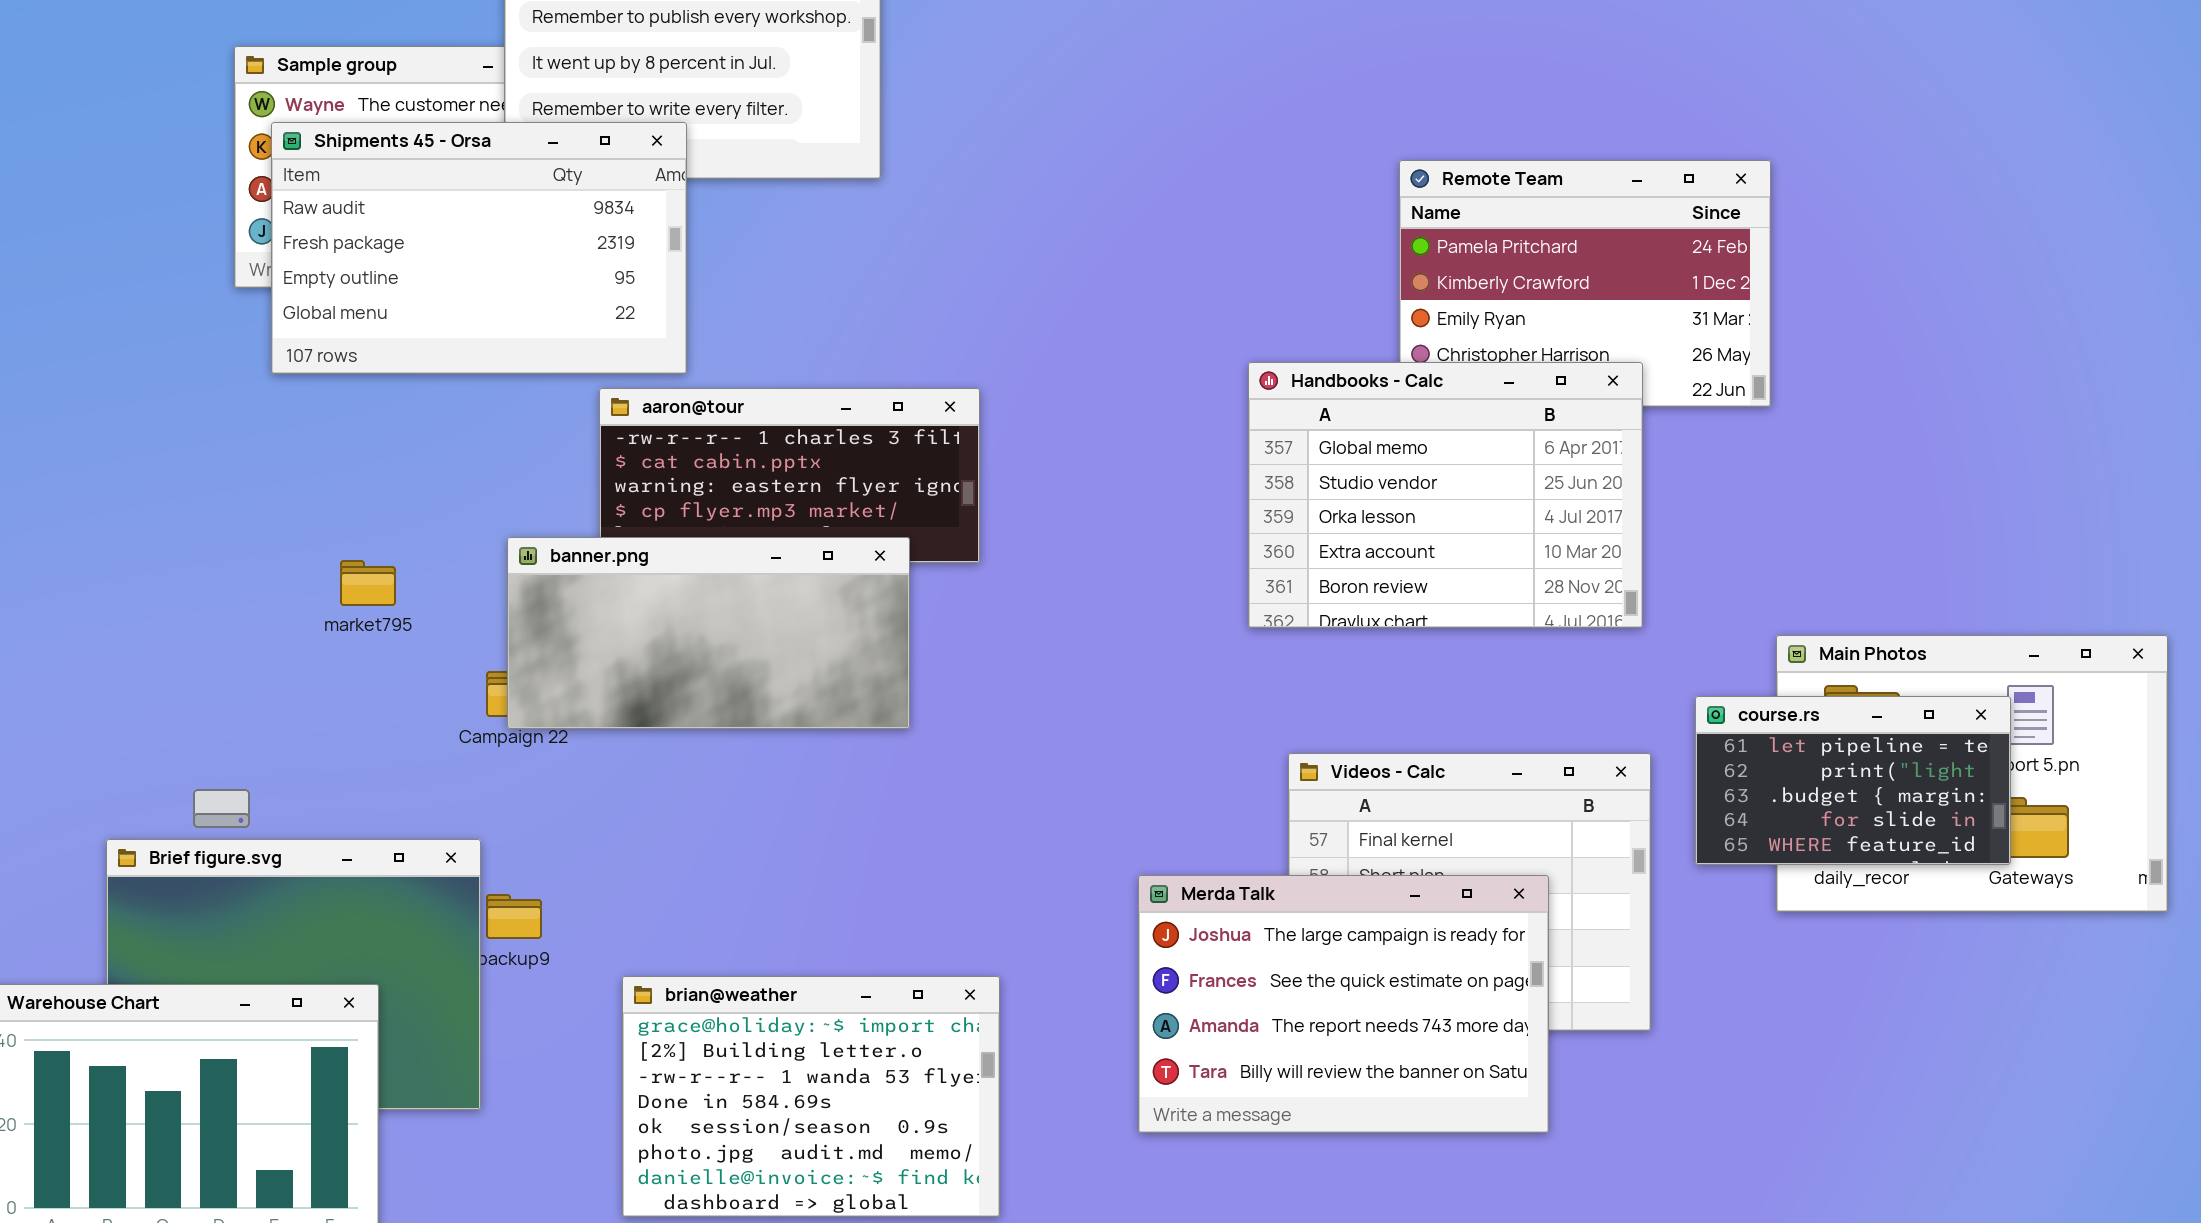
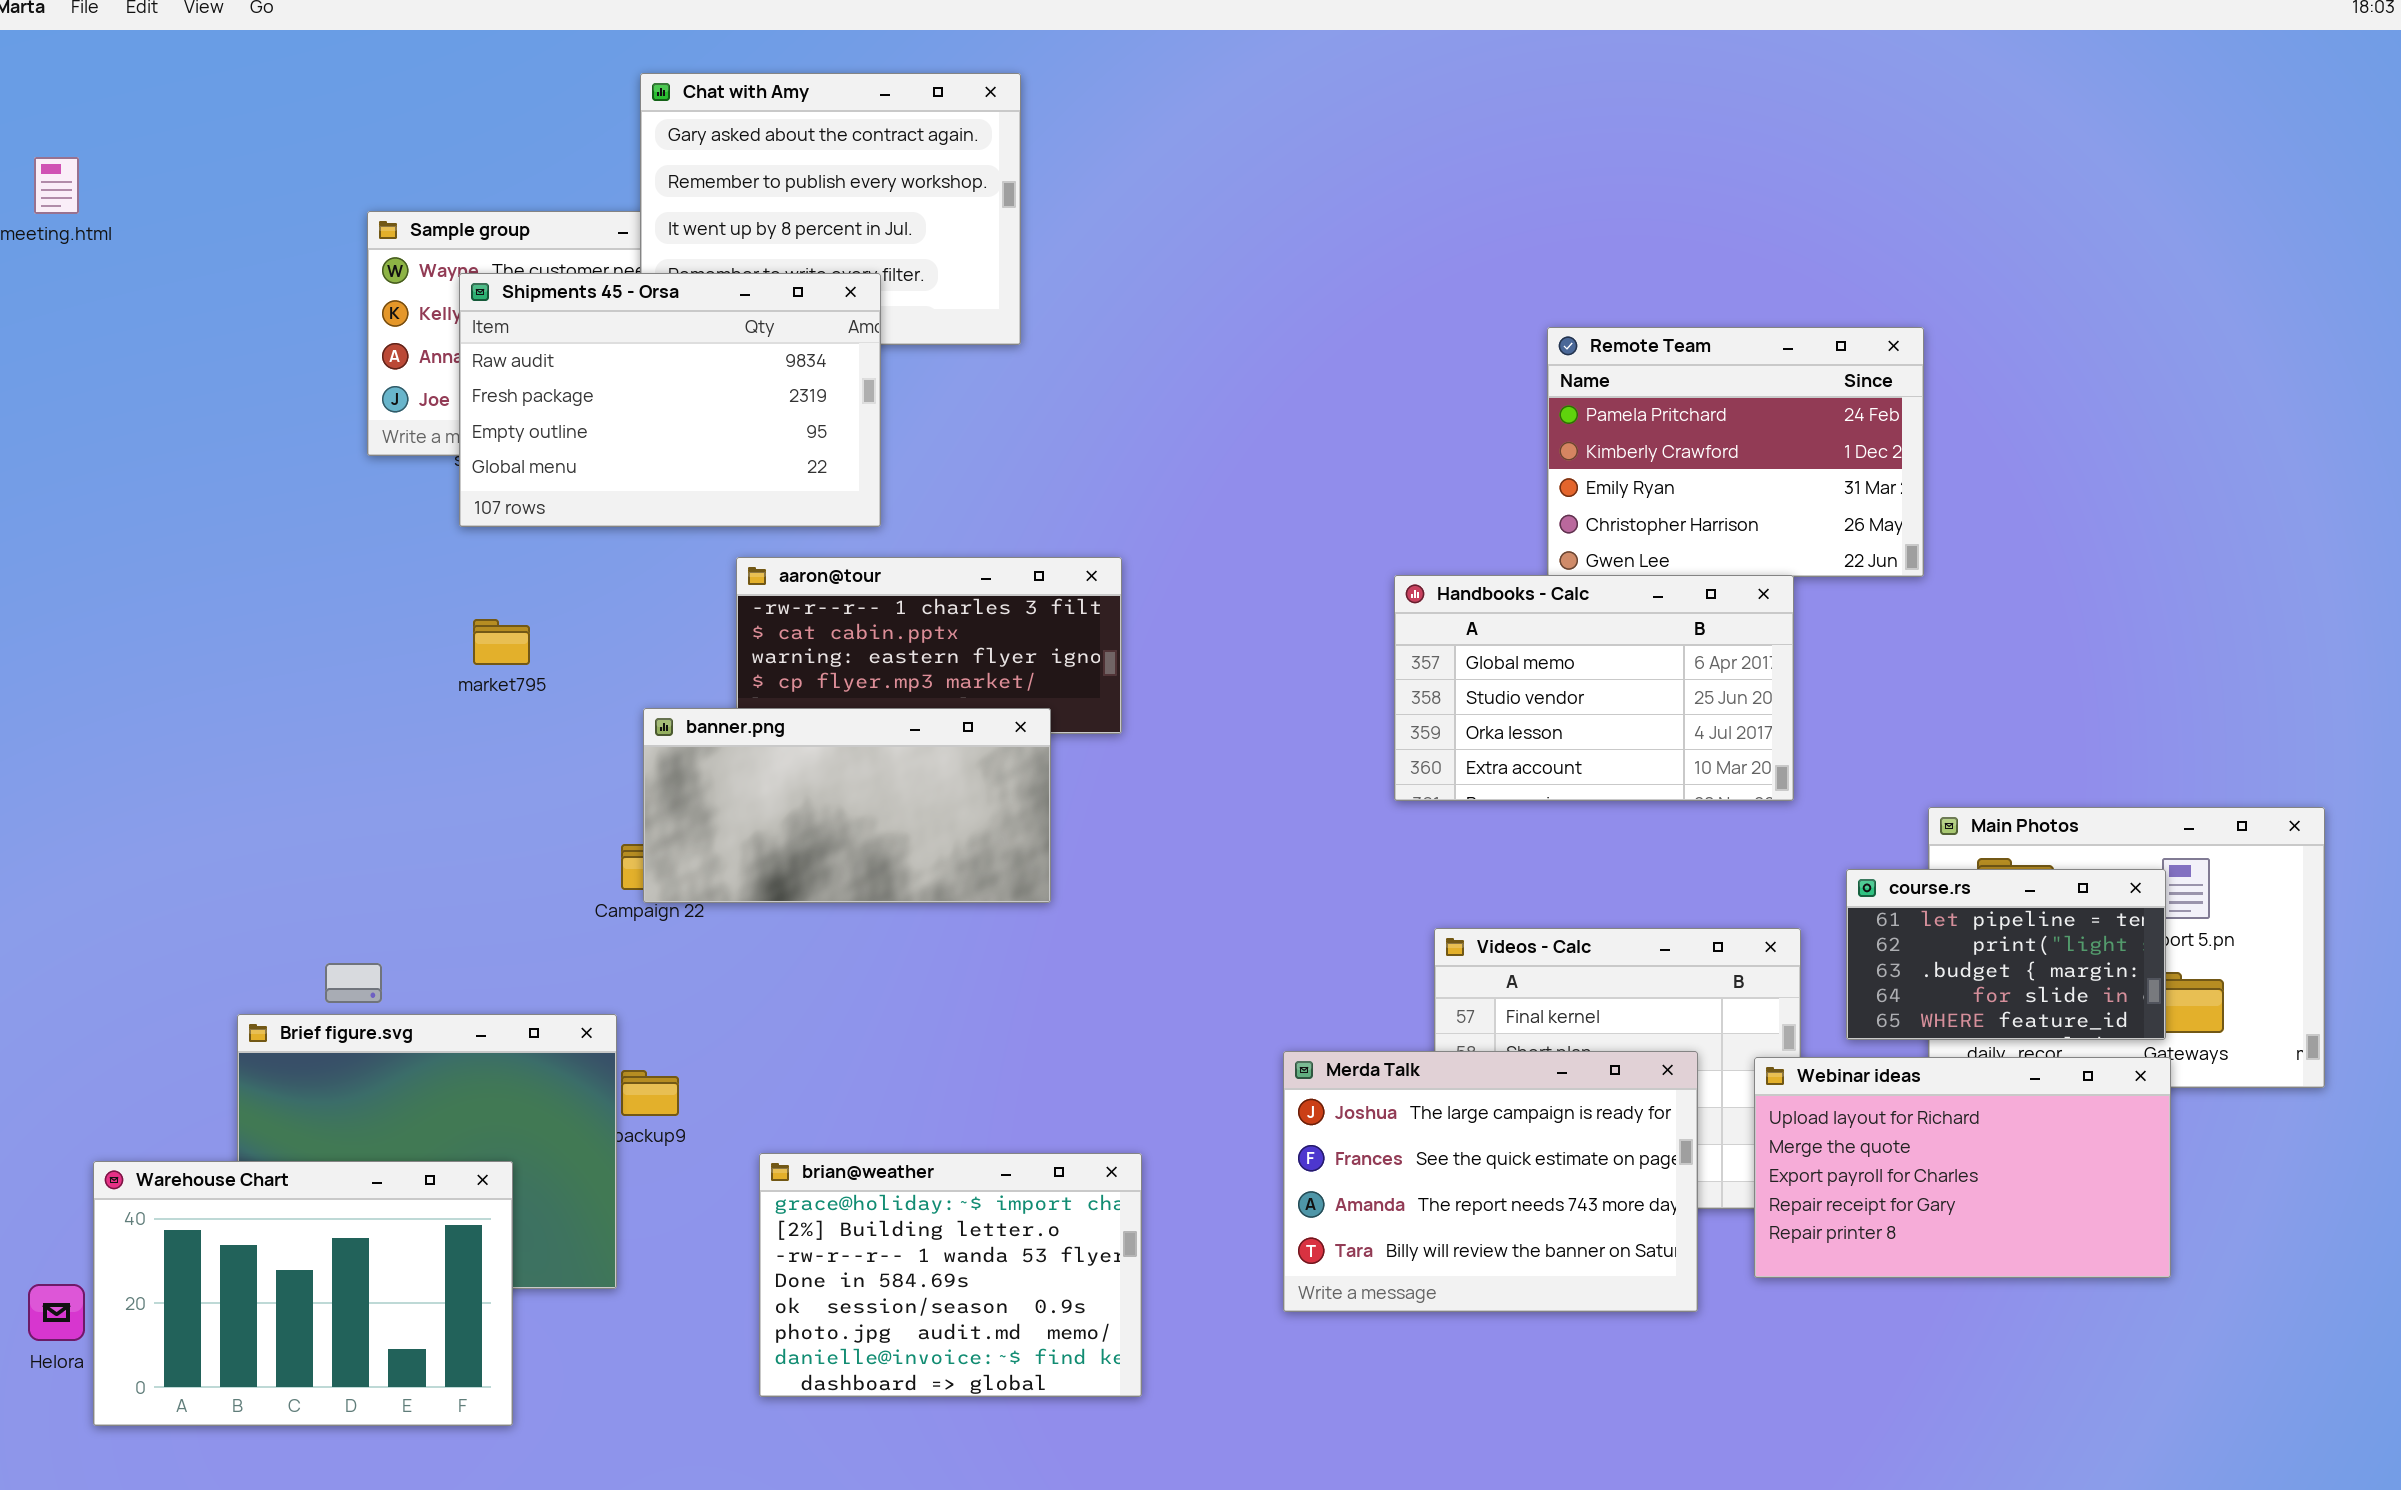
Shipments 45 - Orsa: [271,122,687,374] -> [459,273,881,527], moved
Handbooks - Calc: [1248,362,1643,628] -> [1394,575,1794,801], resized
market795: [340,560,396,606] -> [473,619,530,665], moved
Webinar ideas: none -> [1754,1057,2171,1278], opened

